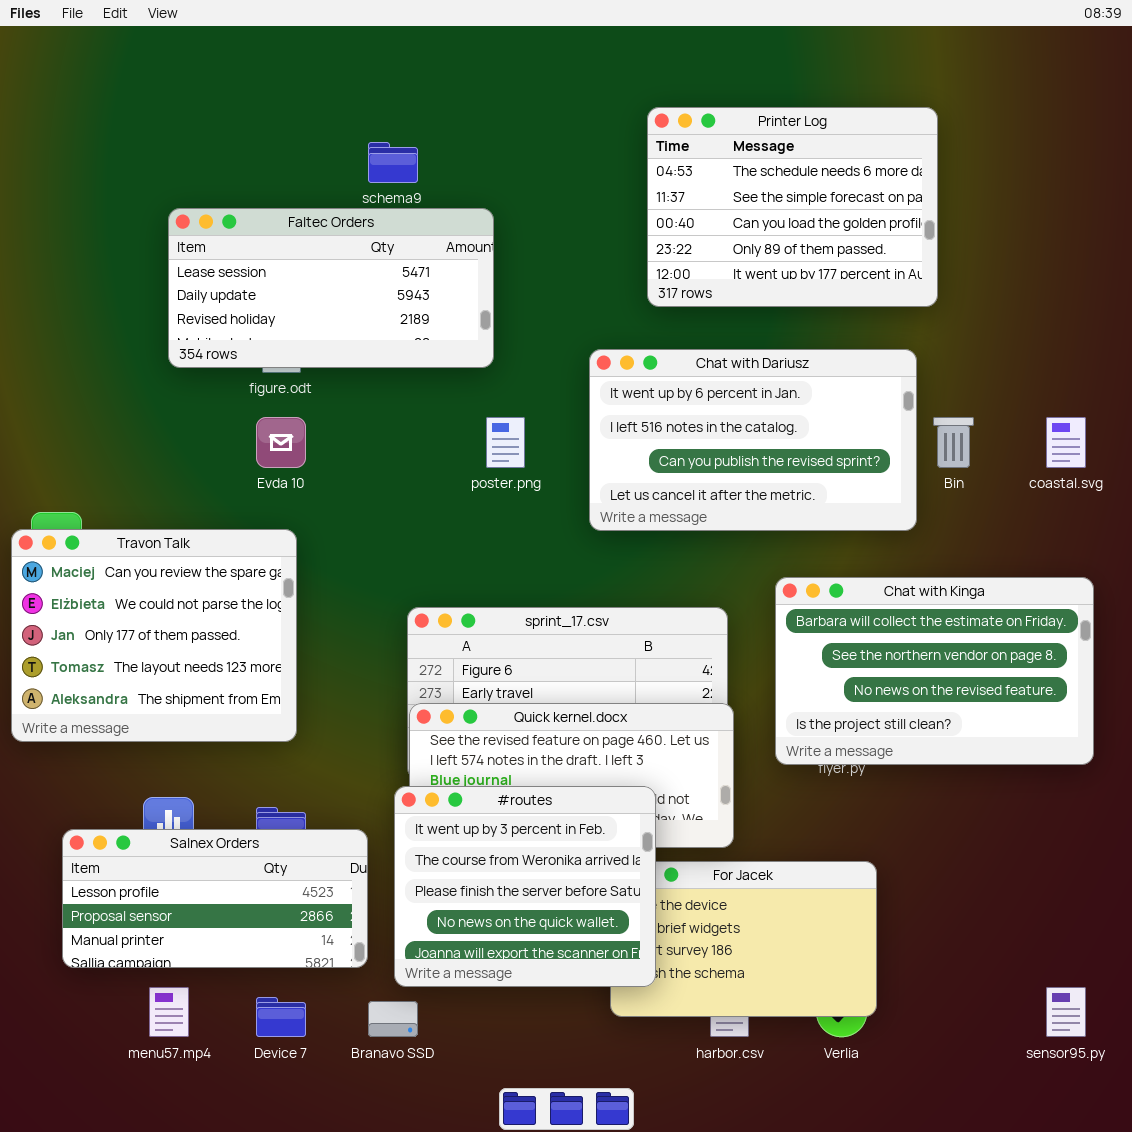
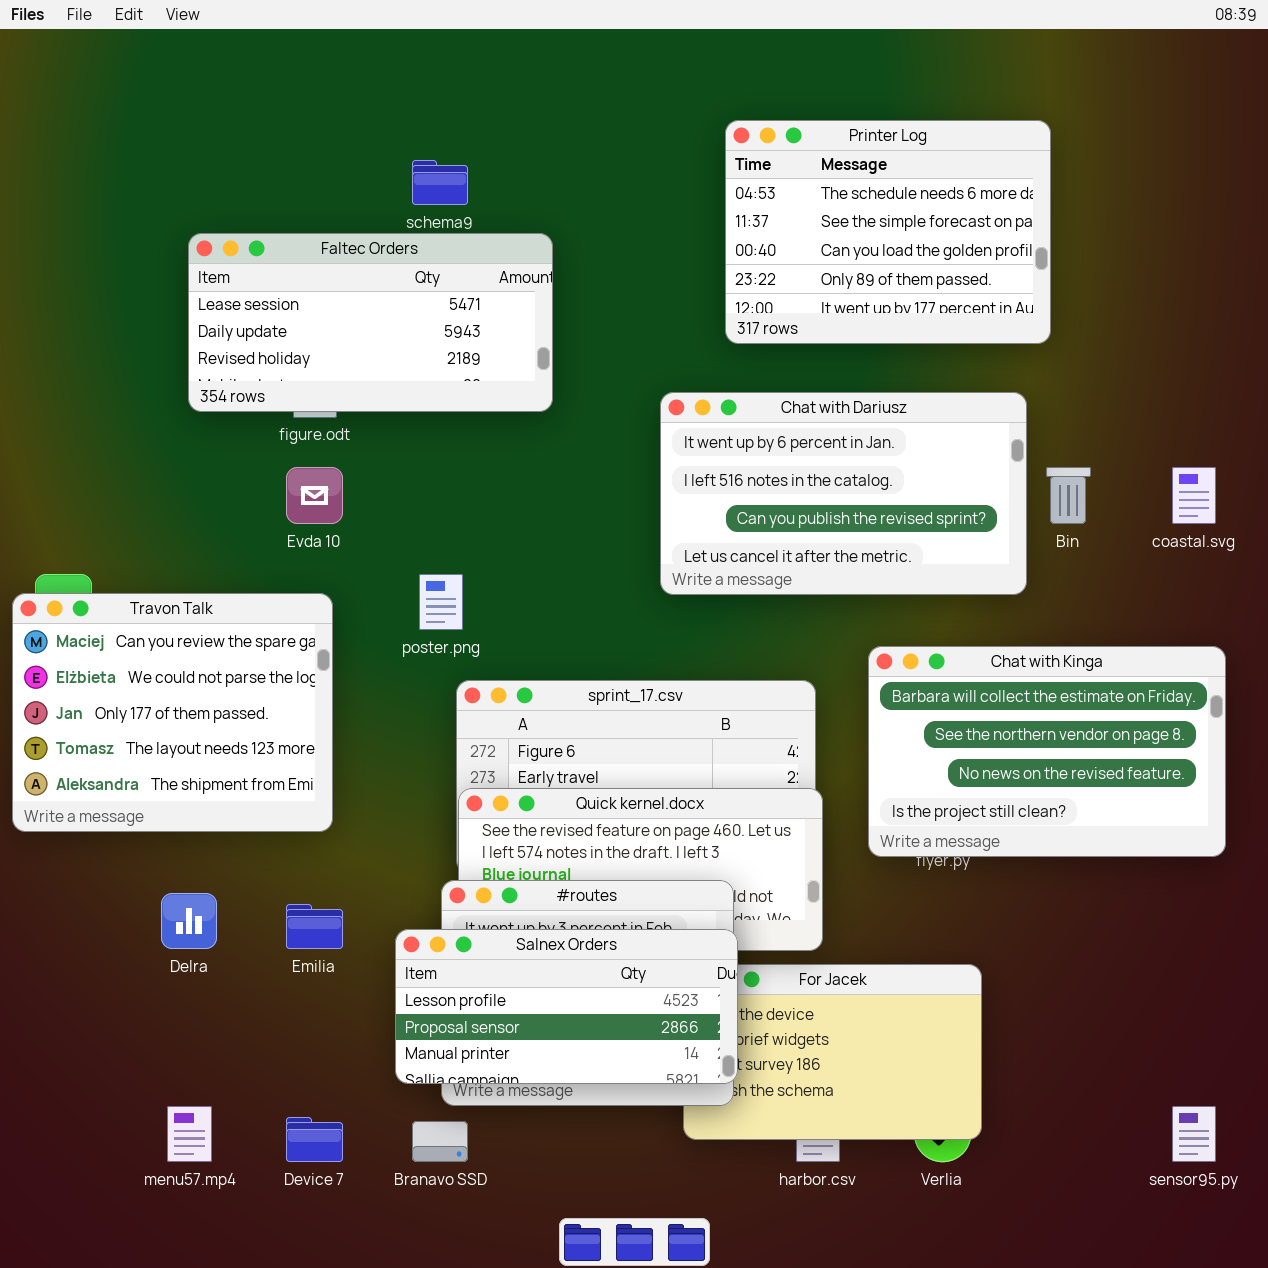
poster.png: [486,417,525,468] -> [419,574,463,630], moved
Salnex Orders: [62,829,368,968] -> [395,929,738,1084], moved

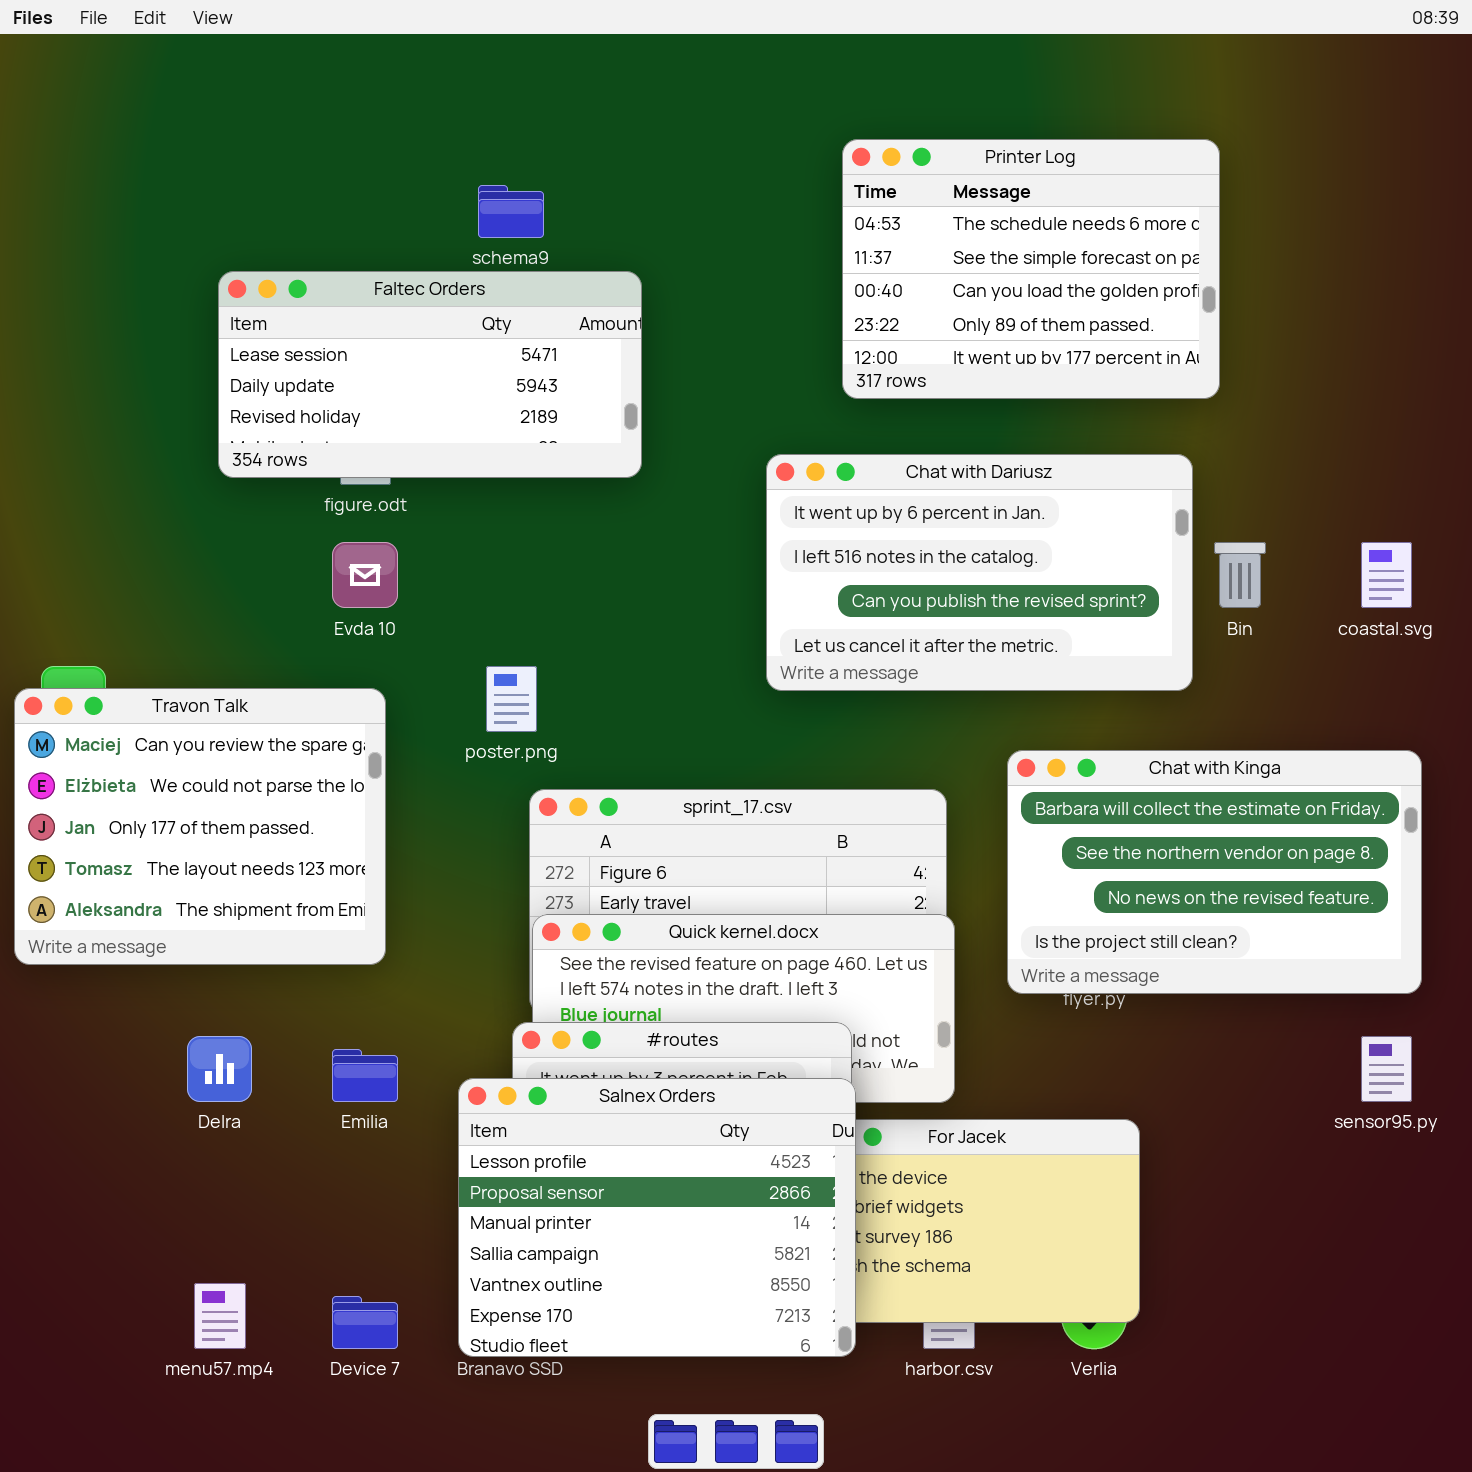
Salnex Orders: [395,929,738,1084] -> [458,1078,856,1357], resized
sensor95.py: [1172,1106,1216,1162] -> [1361,1036,1412,1102], moved

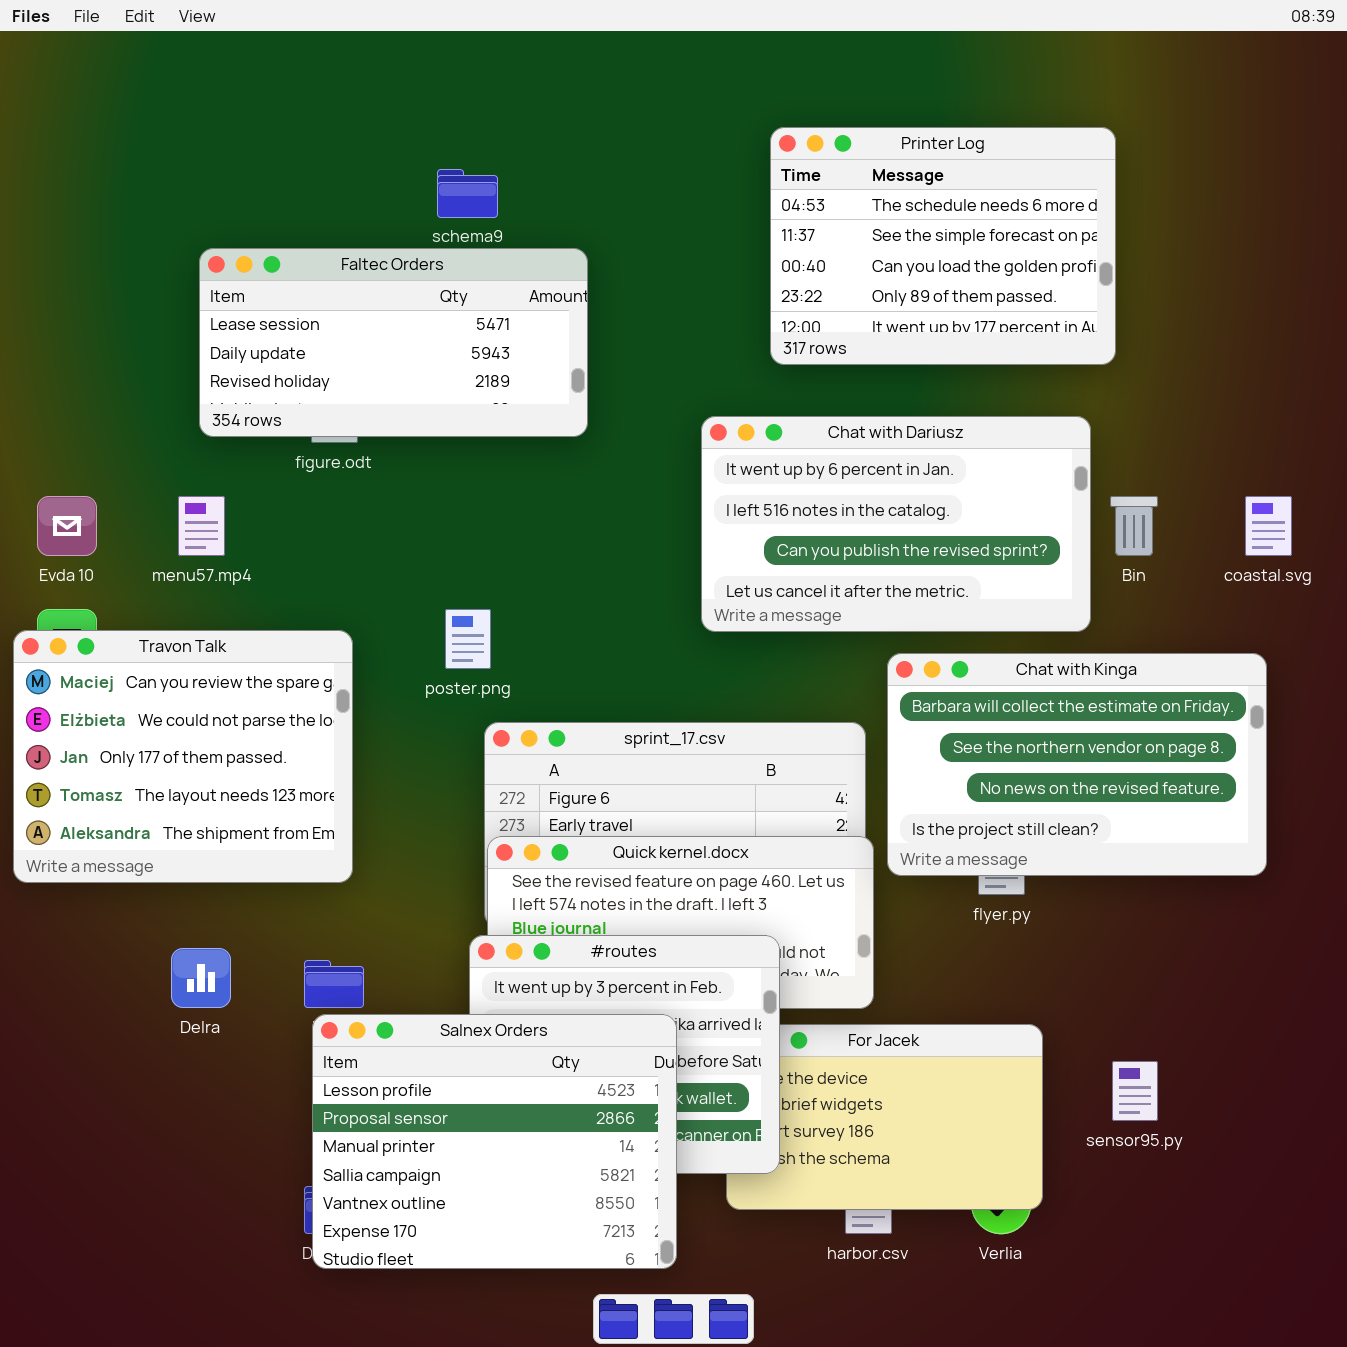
Evda 10: [332,542,398,608] -> [37,496,97,556], moved
Chat with Kinga: [1007,750,1422,994] -> [887,653,1267,876], moved
sensor95.py: [1361,1036,1412,1102] -> [1112,1061,1158,1121], moved
Salnex Orders: [458,1078,856,1357] -> [312,1014,677,1269], moved
menu57.mp4: [194,1283,246,1349] -> [178,496,225,556], moved

